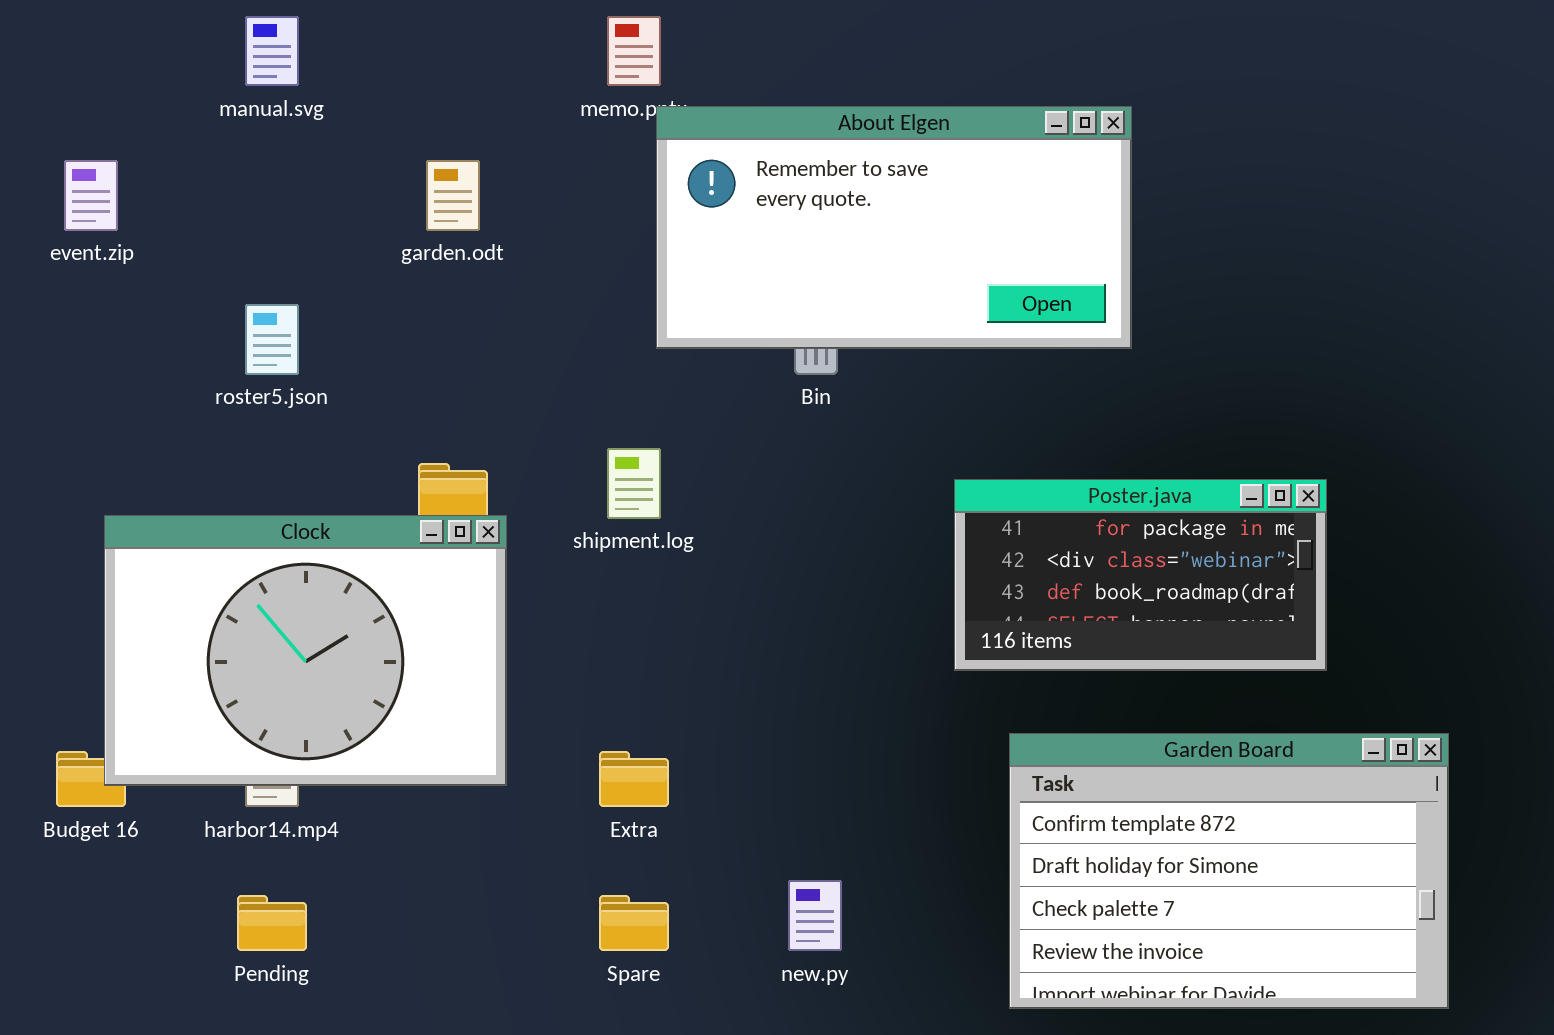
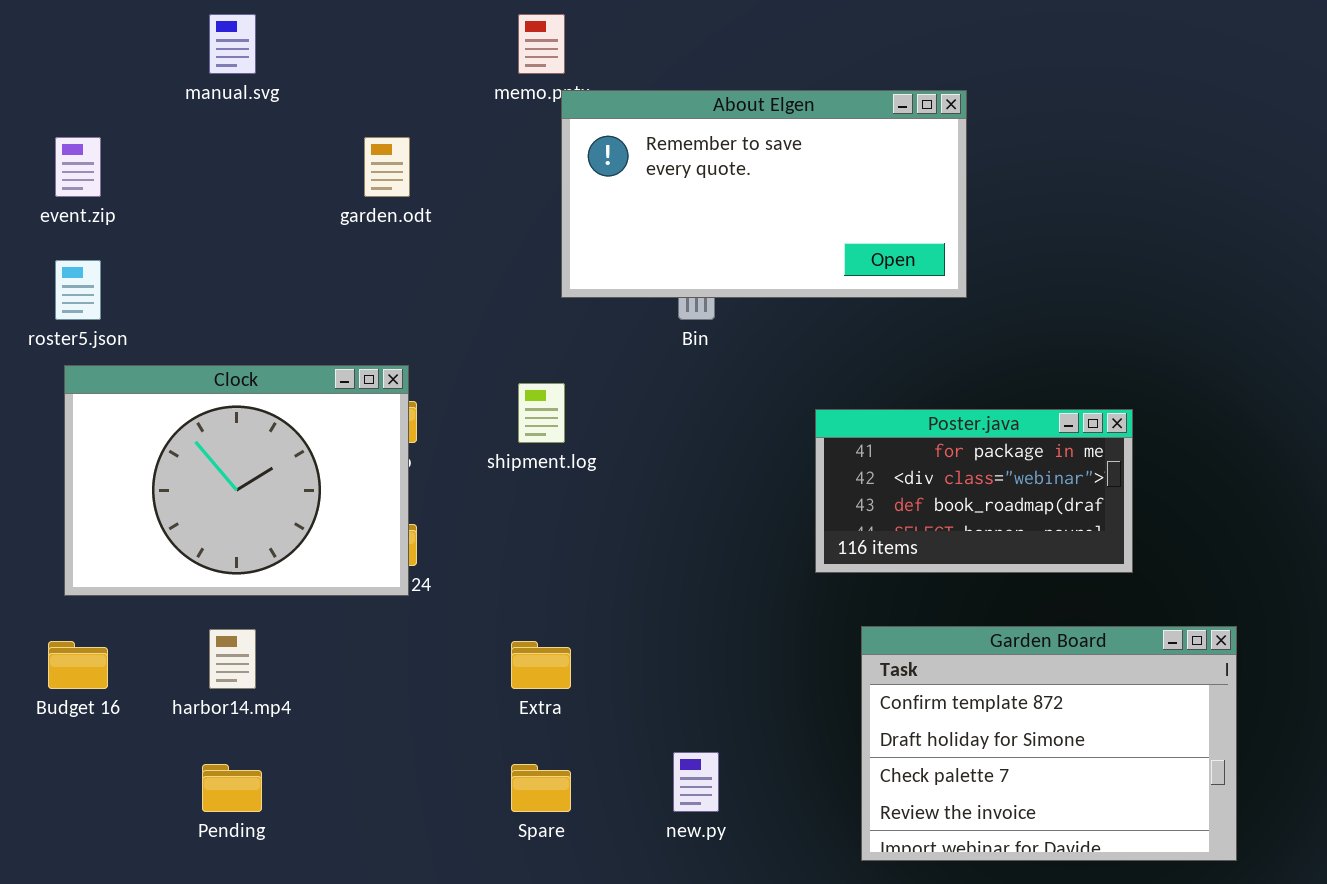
roster5.json: [245,304,299,375] -> [55,260,101,320], moved
Clock: [104,515,507,786] -> [64,365,409,596], moved

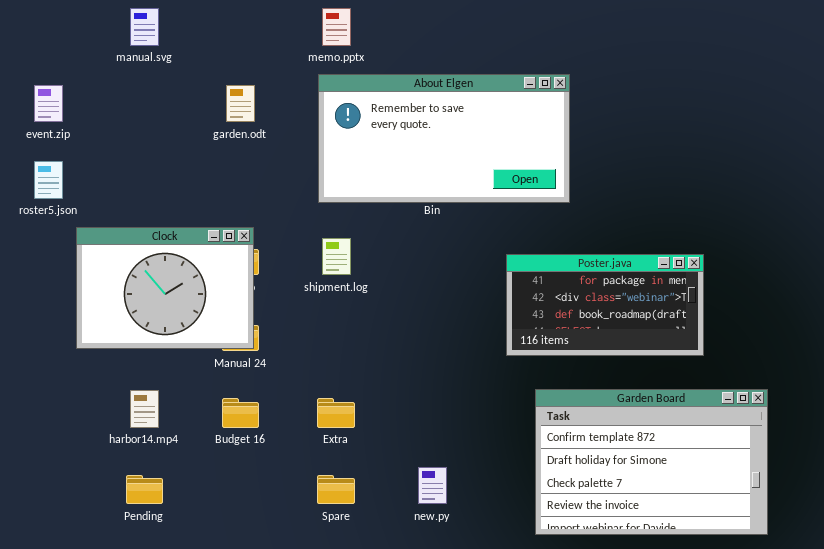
About Elgen: [561,90,967,298] -> [318,74,570,203], moved
Clock: [64,365,409,596] -> [76,227,254,349], resized
Budget 16: [48,641,108,689] -> [222,398,259,428], moved

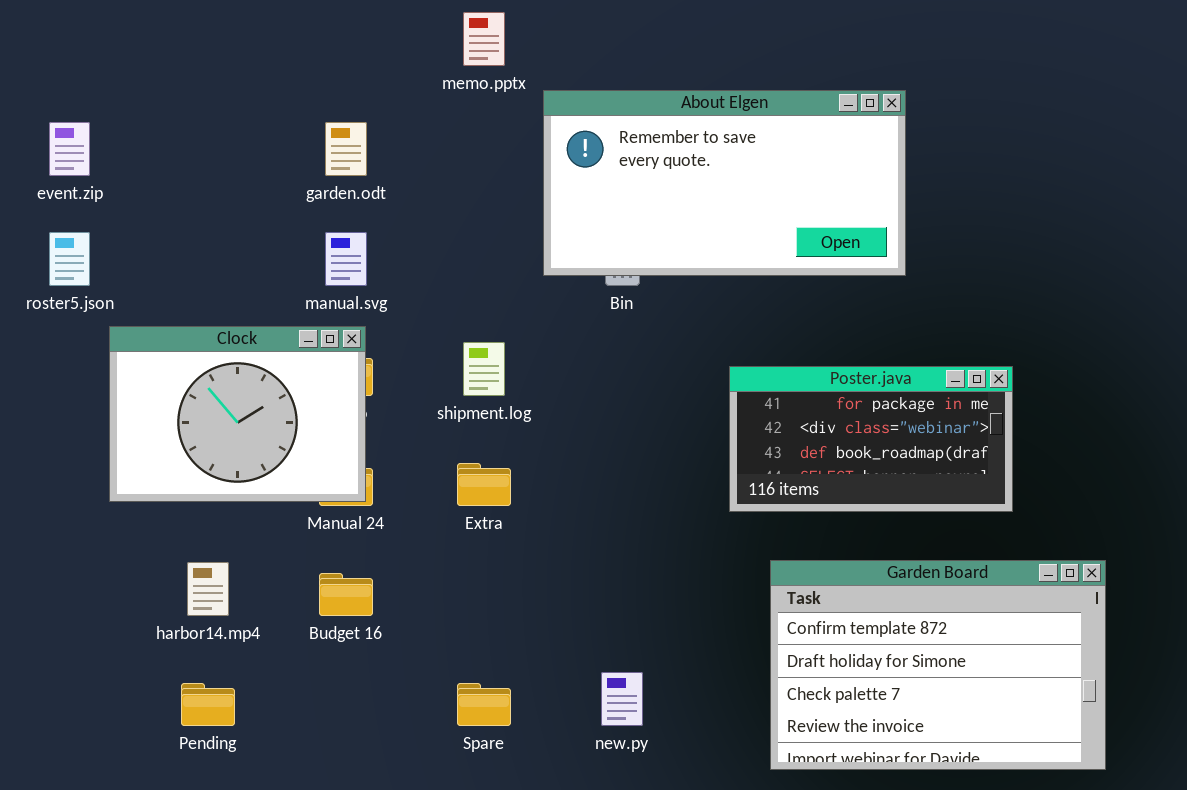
manual.svg: [130,8,159,46] -> [325,232,367,286], moved
About Elgen: [318,74,570,203] -> [543,90,906,276], moved
Extra: [317,398,355,428] -> [457,463,511,506], moved

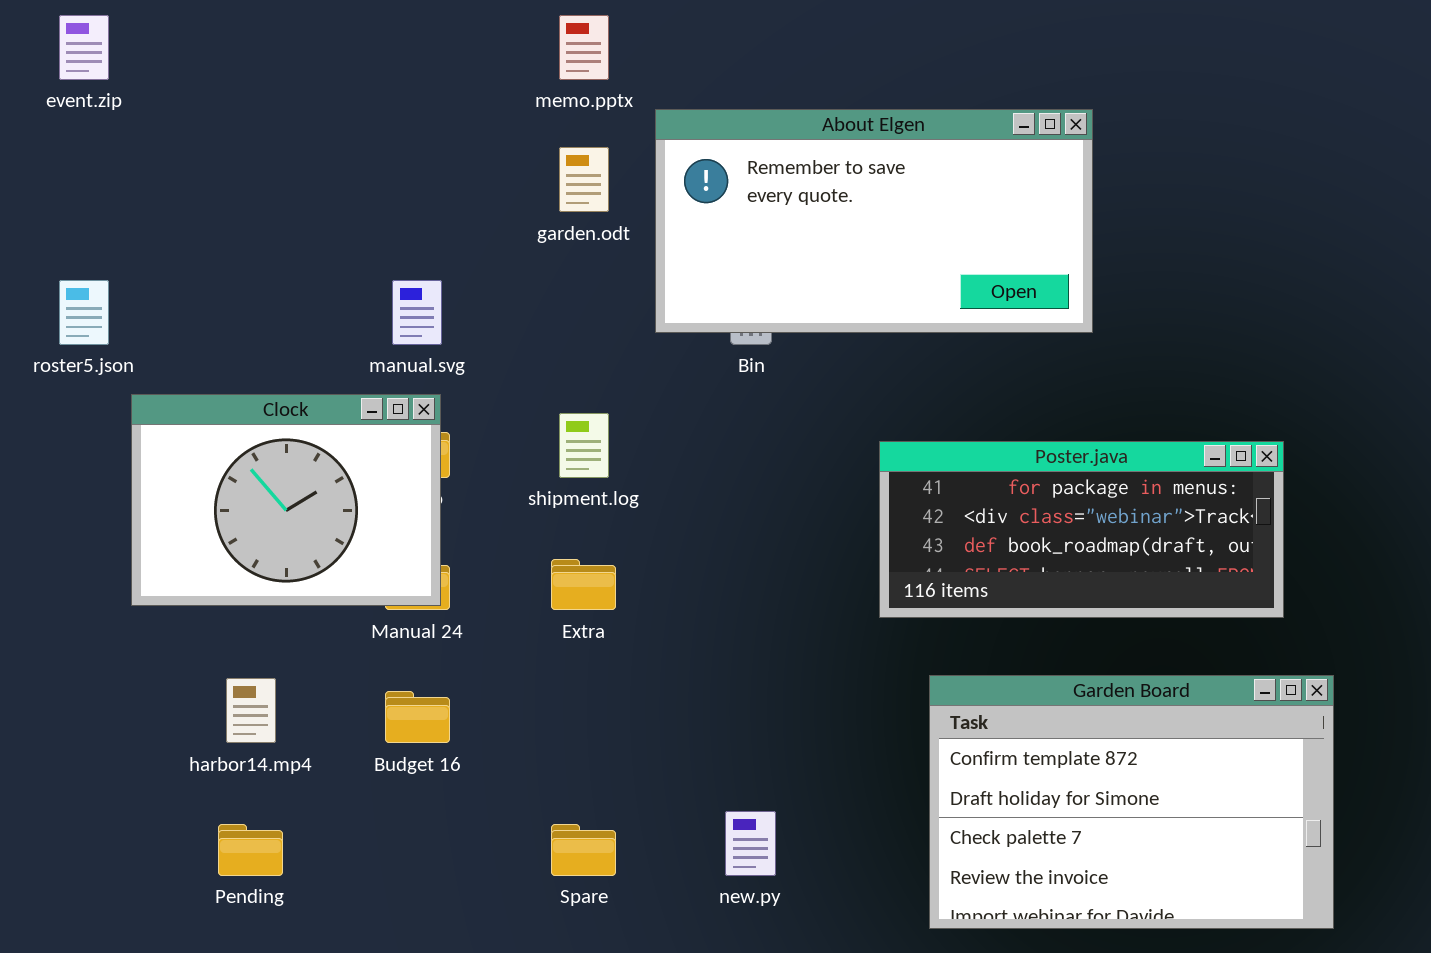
event.zip: [49,122,90,176] -> [59,15,109,80], moved
garden.odt: [325,122,367,176] -> [559,147,609,212], moved
Poster.java: [729,366,1013,512] -> [879,441,1284,618], resized

